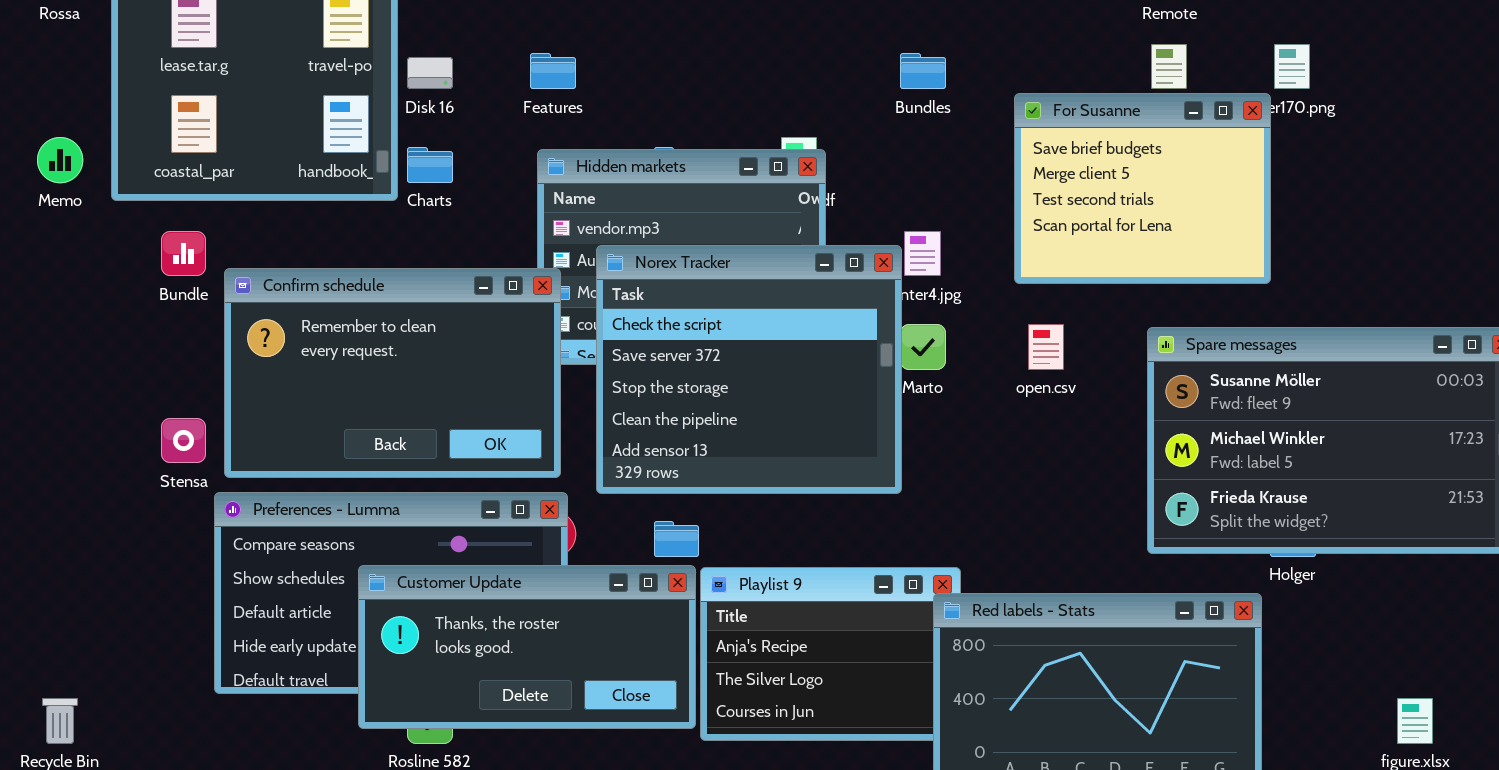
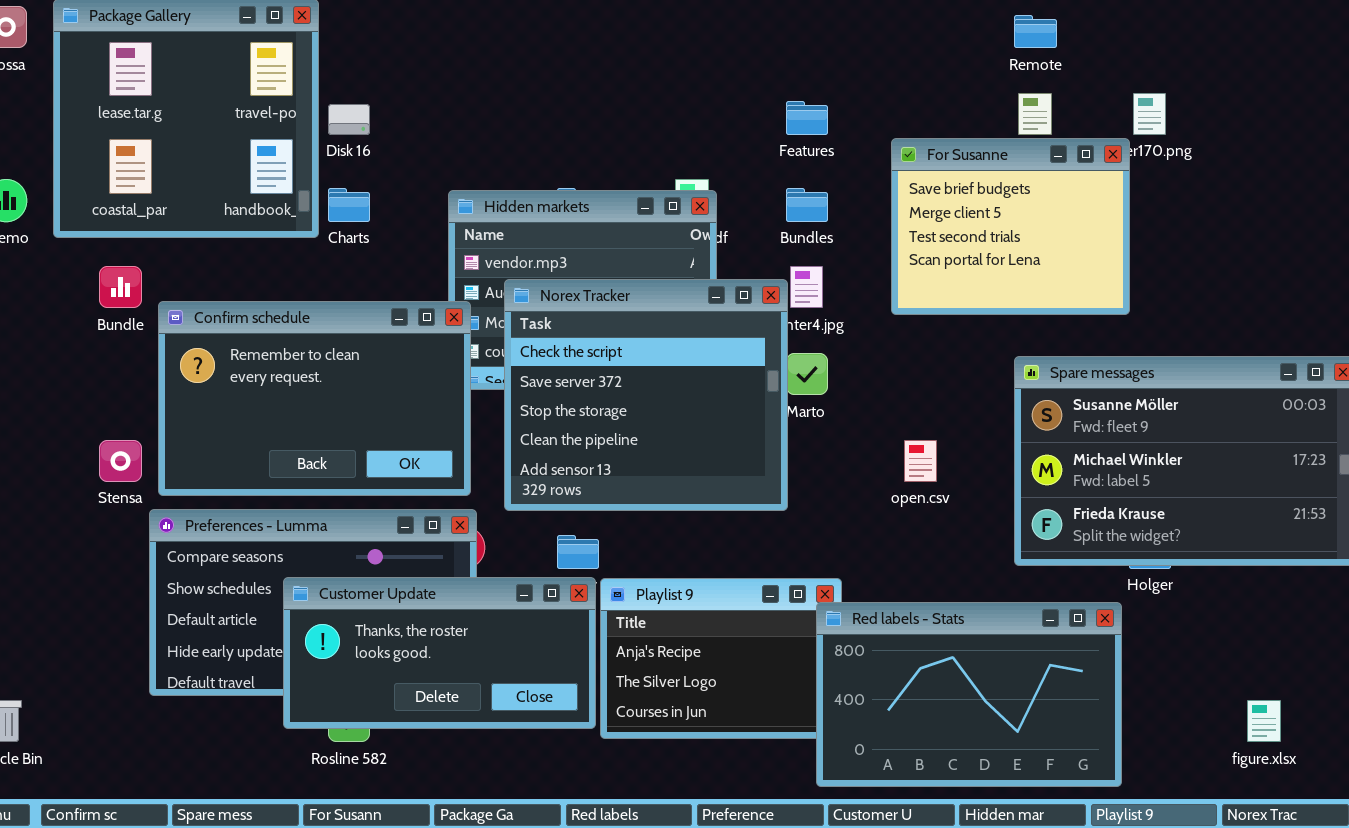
Features: [530,53,576,89] -> [786,101,828,135], moved
Bundles: [900,53,946,89] -> [786,188,828,222], moved
open.csv: [1028,324,1064,370] -> [904,440,937,482], moved

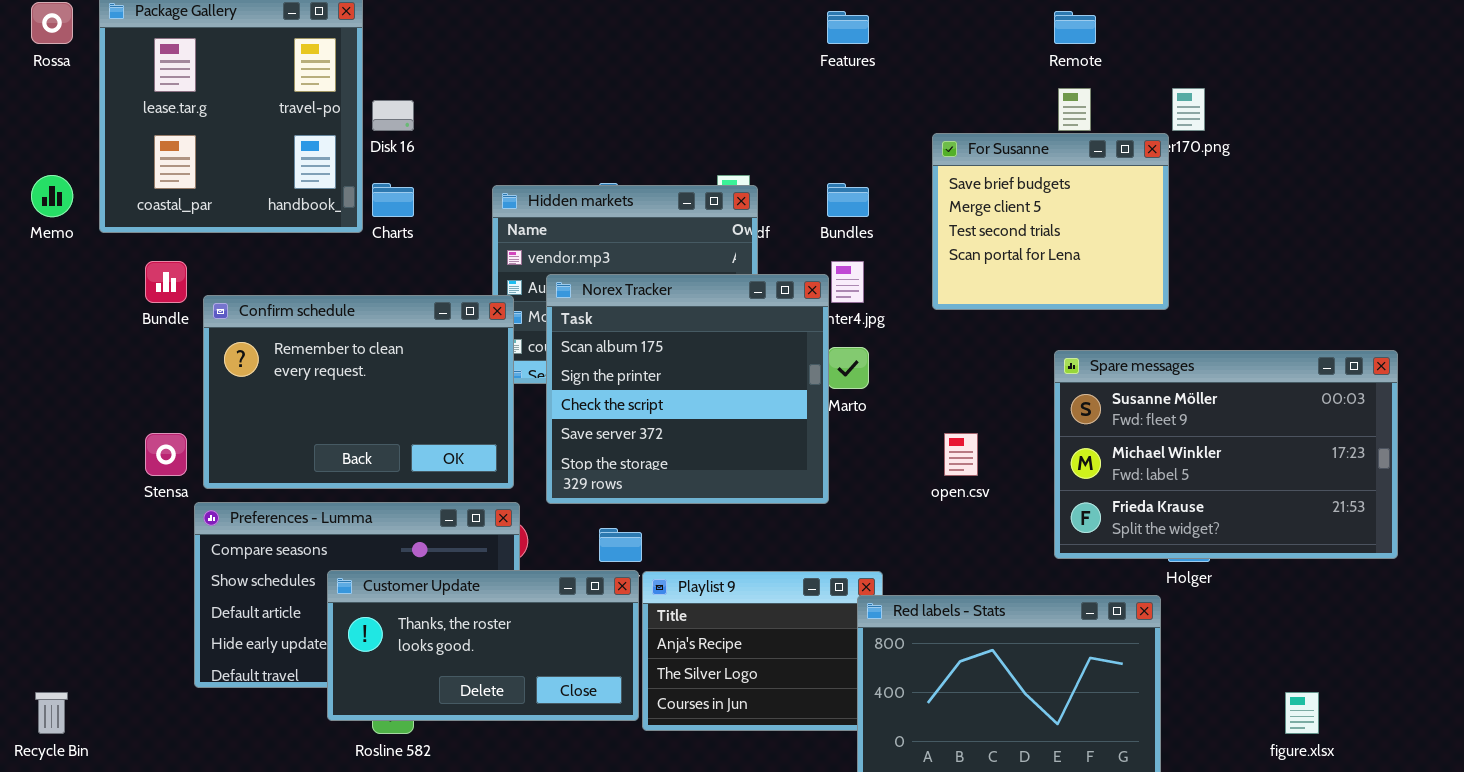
Features: [786,101,828,135] -> [827,11,869,44], moved
Norex Tracker: [504,279,788,511] -> [546,274,829,504], scrolled up 2 rows

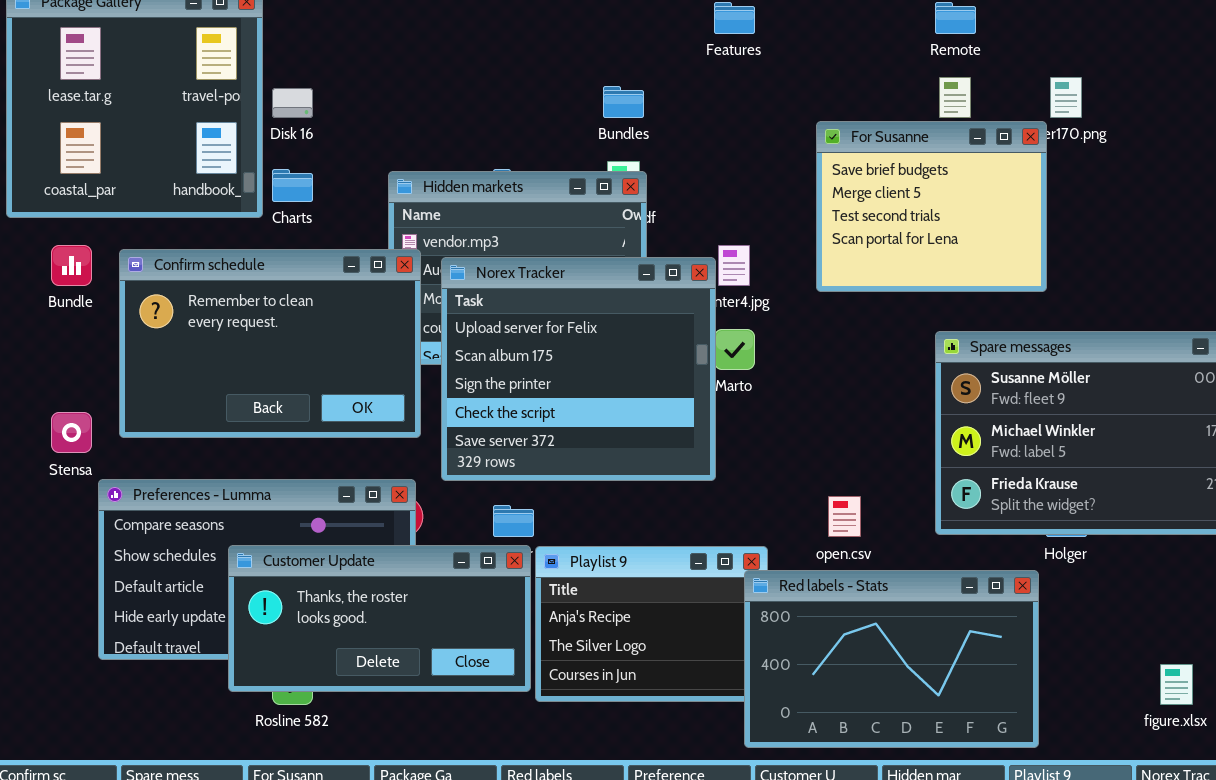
Bundles: [827,183,869,217] -> [603,86,644,118], moved
Norex Tracker: [546,274,829,504] -> [441,257,716,481], scrolled up 1 row
Confirm schedule: [203,295,514,489] -> [119,249,421,438], moved
open.csv: [944,433,978,476] -> [828,496,861,537], moved

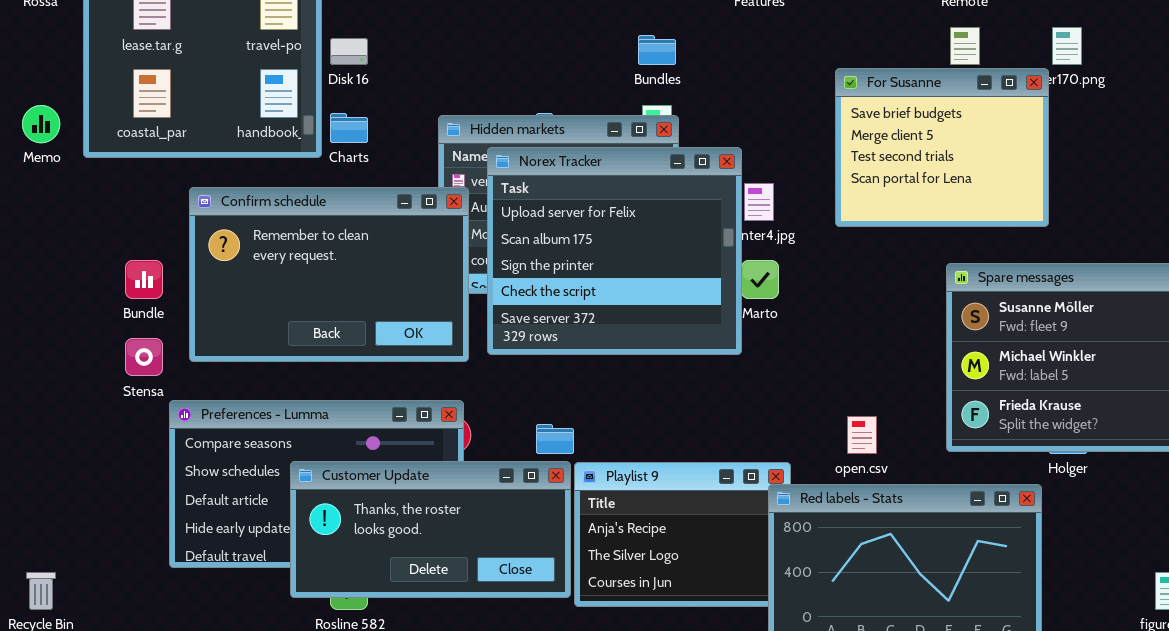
Bundle: [51,245,92,286] -> [125,260,163,299], moved
Norex Tracker: [441,257,716,481] -> [487,147,742,355], moved

